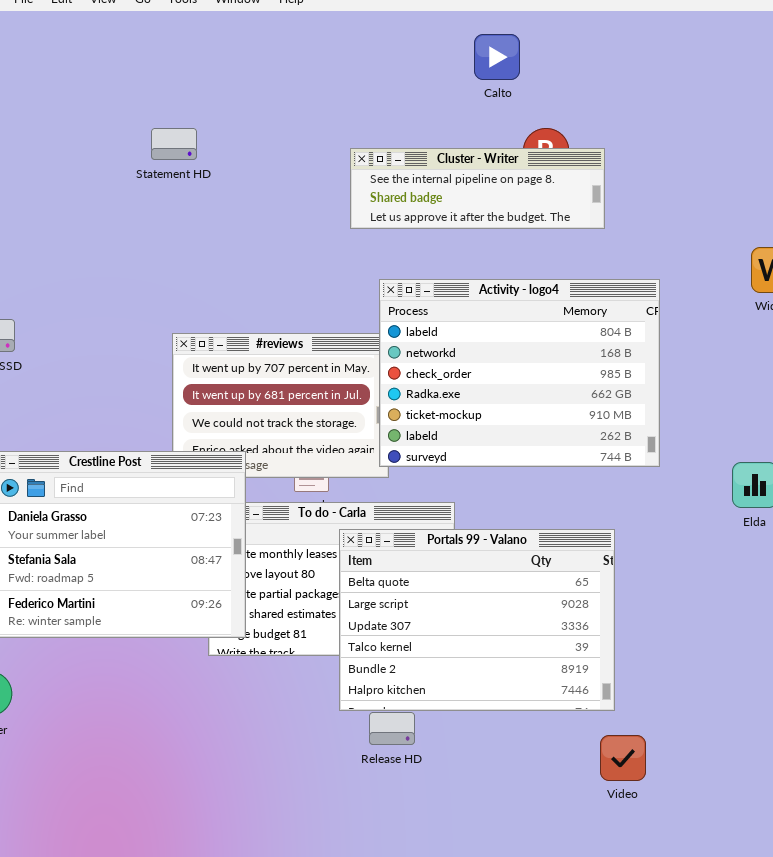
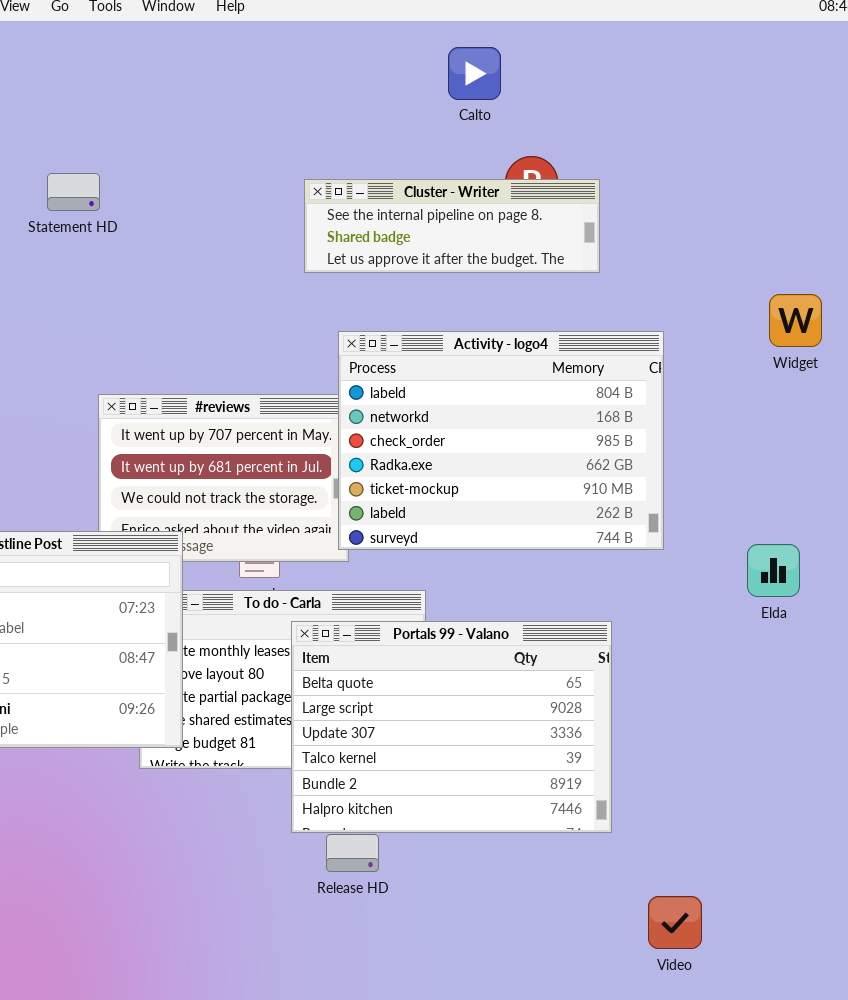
Statement HD: [151,128,197,160] -> [47,173,100,211], moved
Video: [600,735,646,781] -> [648,896,702,949], moved

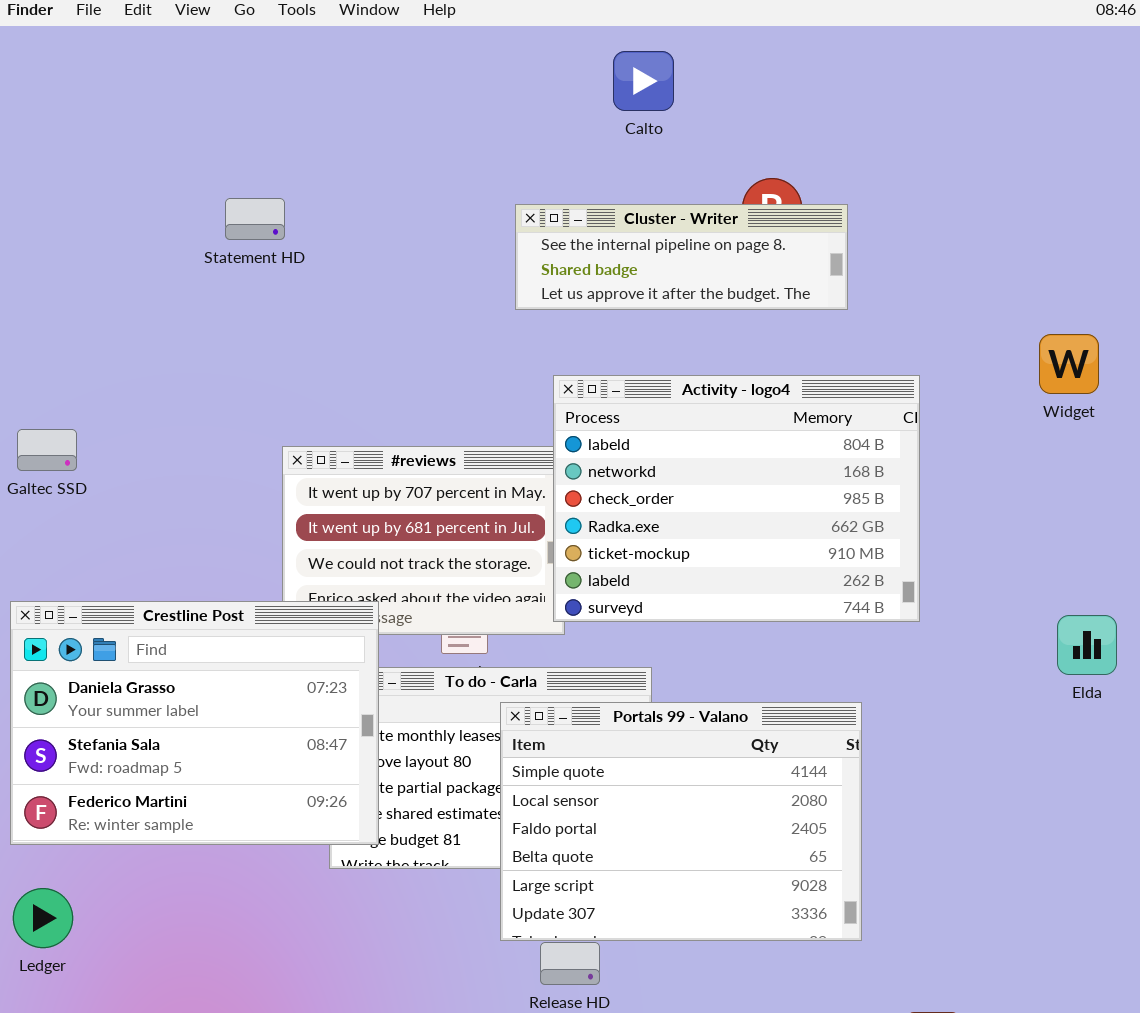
Calto: [448,47,501,100] -> [613,51,674,111], moved
Elda: [747,544,800,597] -> [1057,615,1117,675], moved
Portals 99 - Valano: [291,621,612,833] -> [500,702,862,941], scrolled up 3 rows

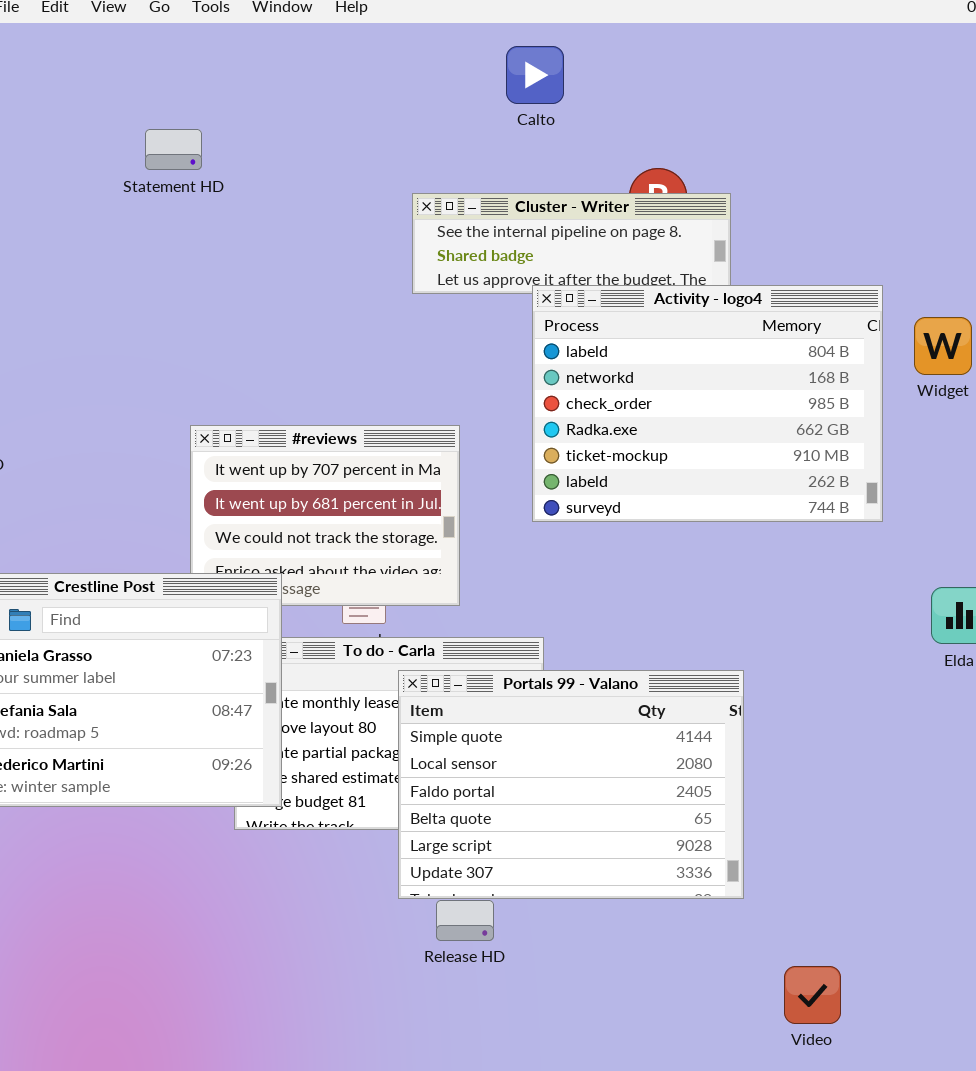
Statement HD: [225,198,285,240] -> [145,129,202,170], moved
Activity - logo4: [553,375,920,622] -> [532,285,883,522], moved

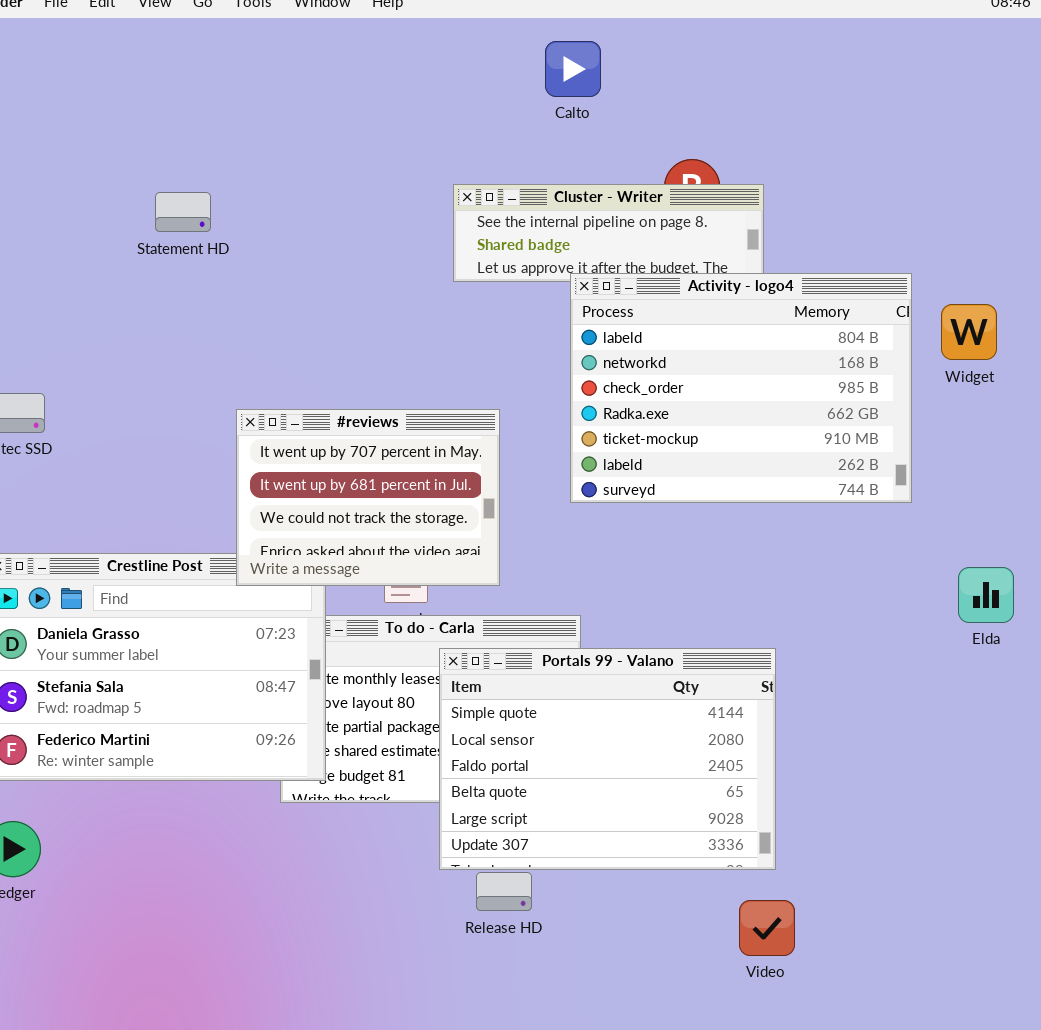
Statement HD: [145,129,202,170] -> [155,192,211,232], moved
#reviews: [190,425,460,606] -> [236,409,500,586], raised
Video: [784,966,841,1024] -> [739,900,795,956], moved

